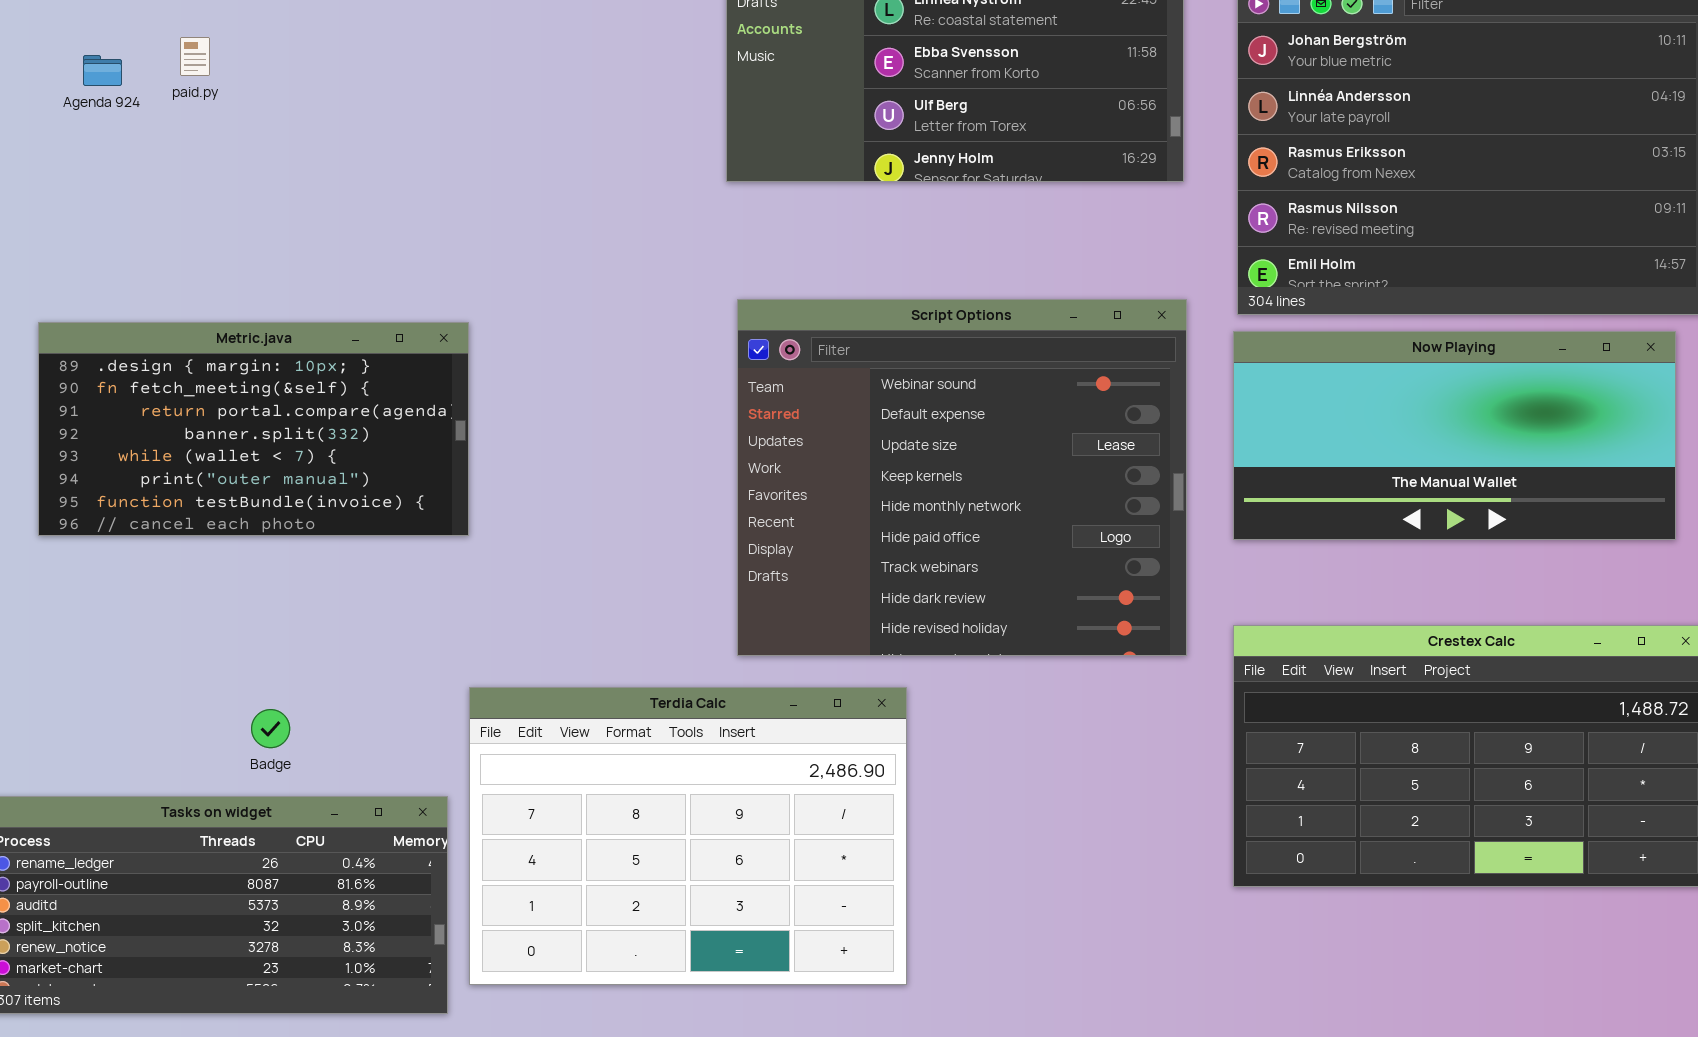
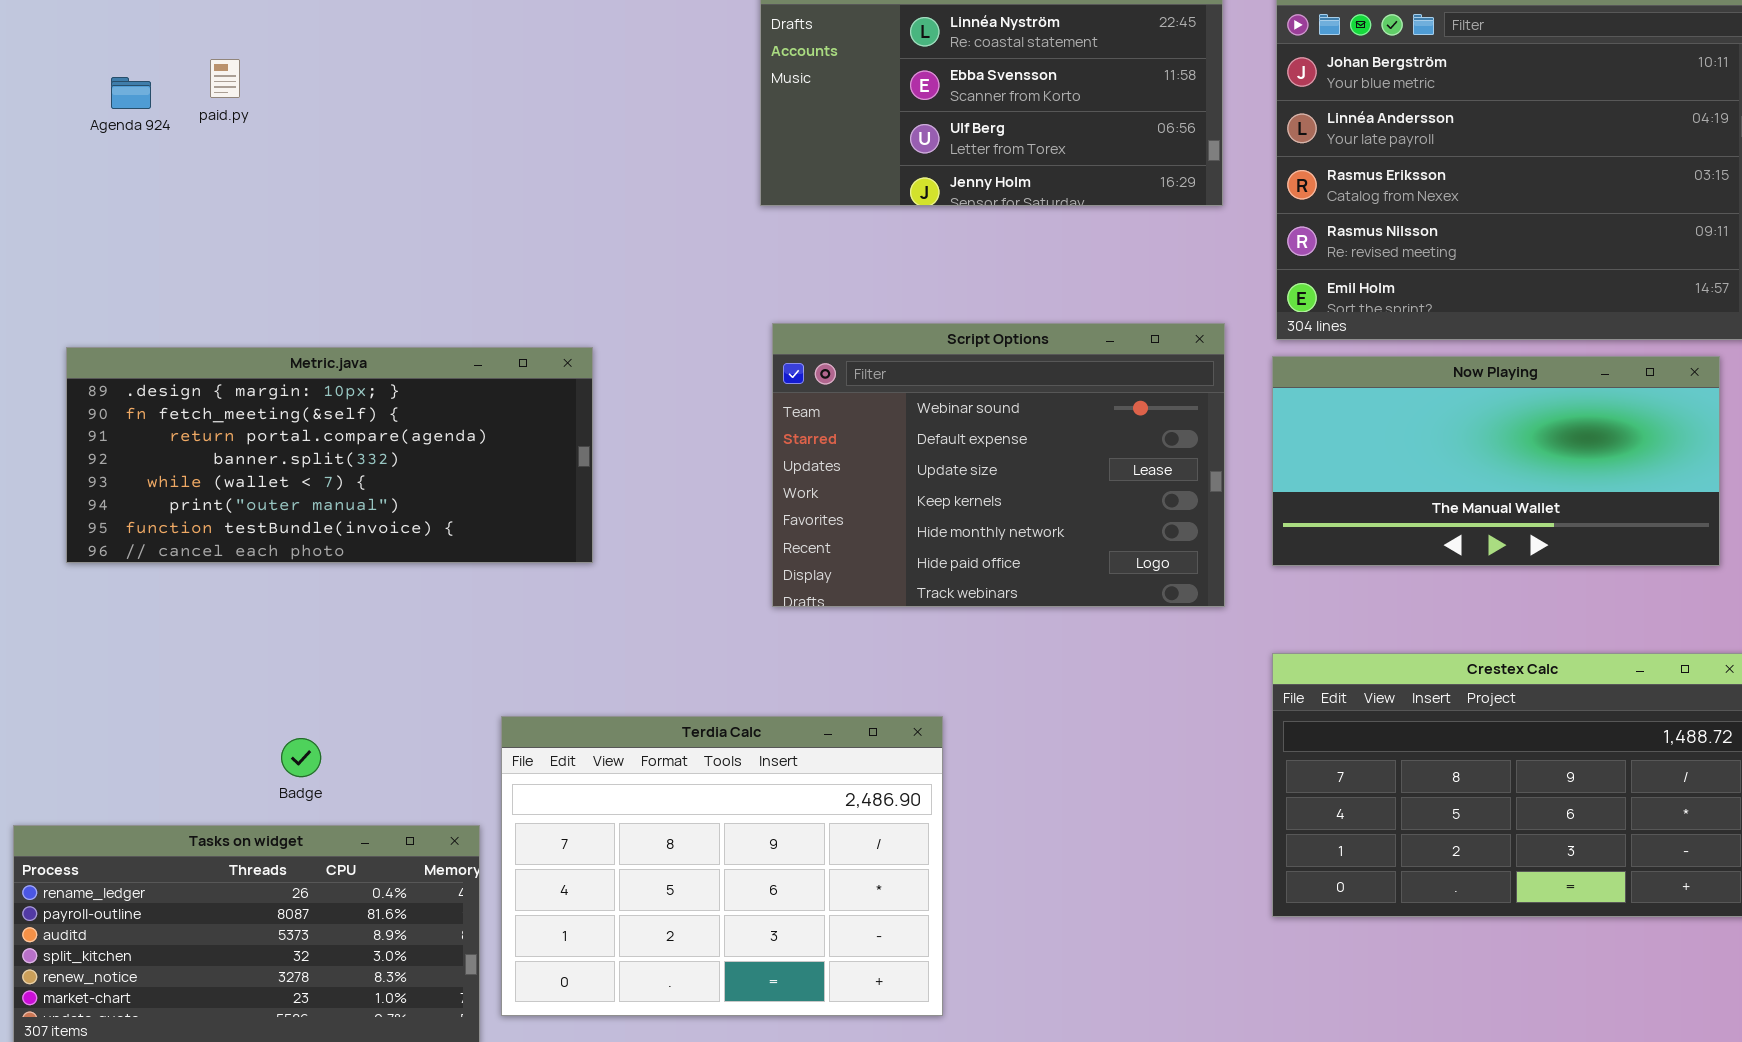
Script Options: [737,299,1187,656] -> [772,323,1225,607], resized
Metric.java: [38,322,469,536] -> [66,347,593,563], resized

